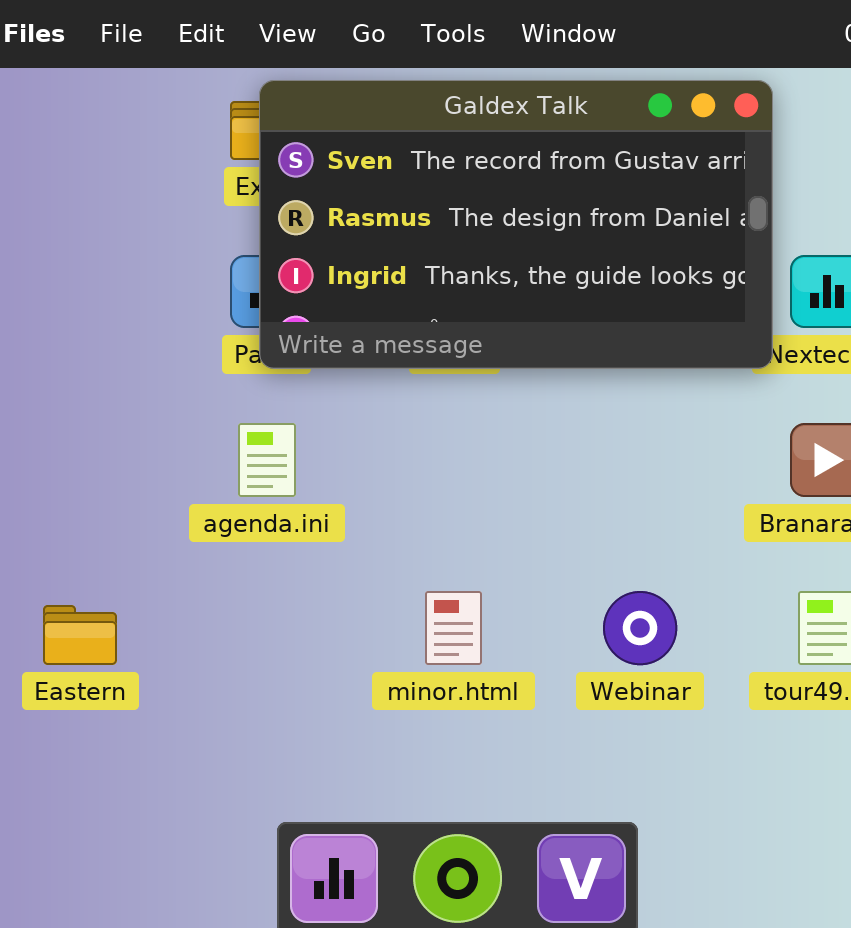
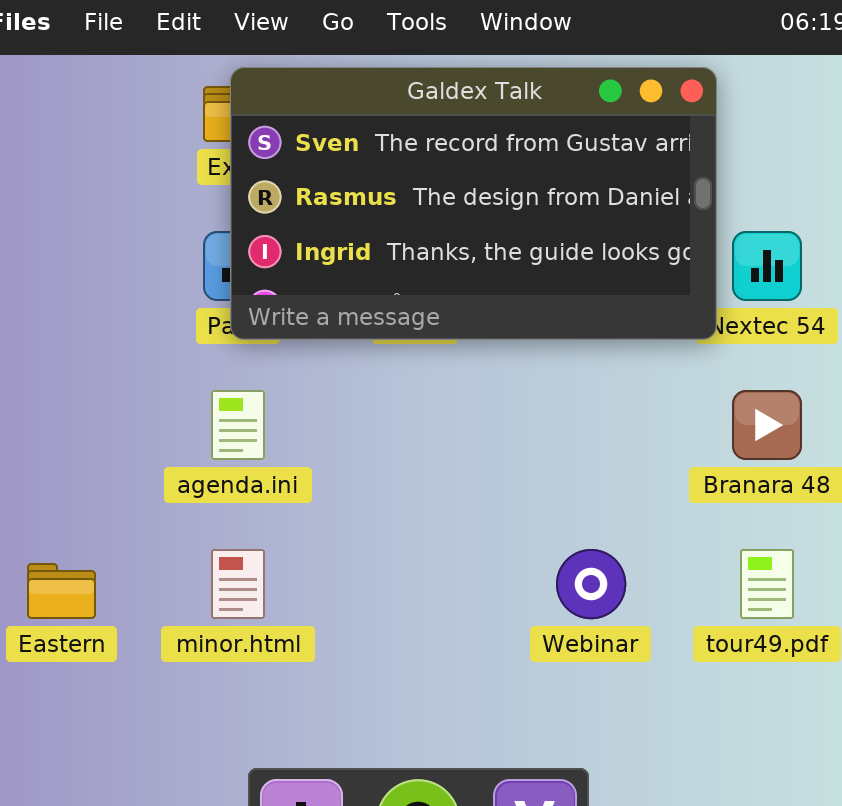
minor.html: [425,591,482,665] -> [211,549,265,619], moved

